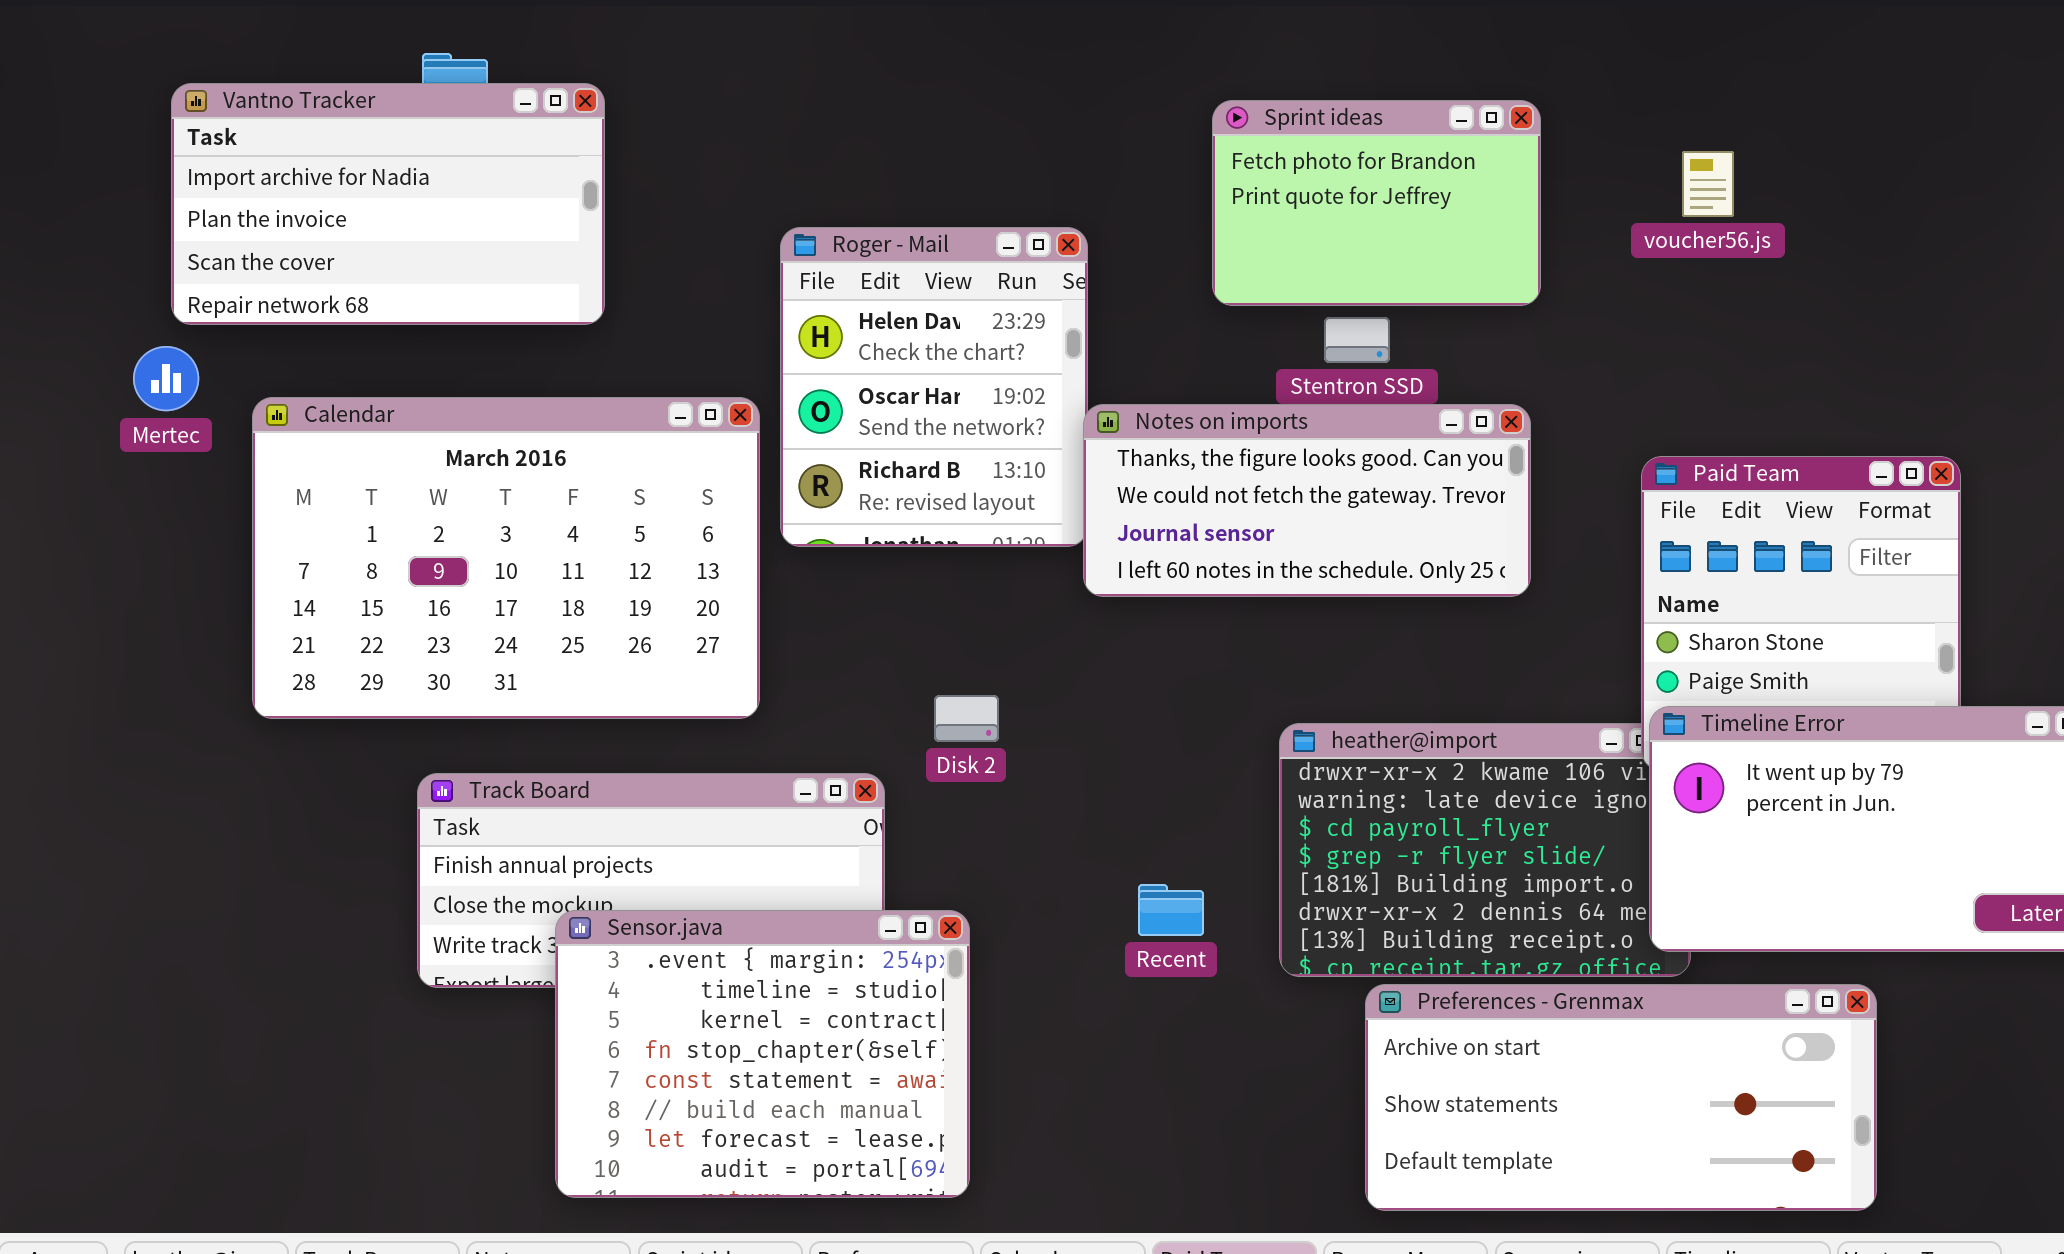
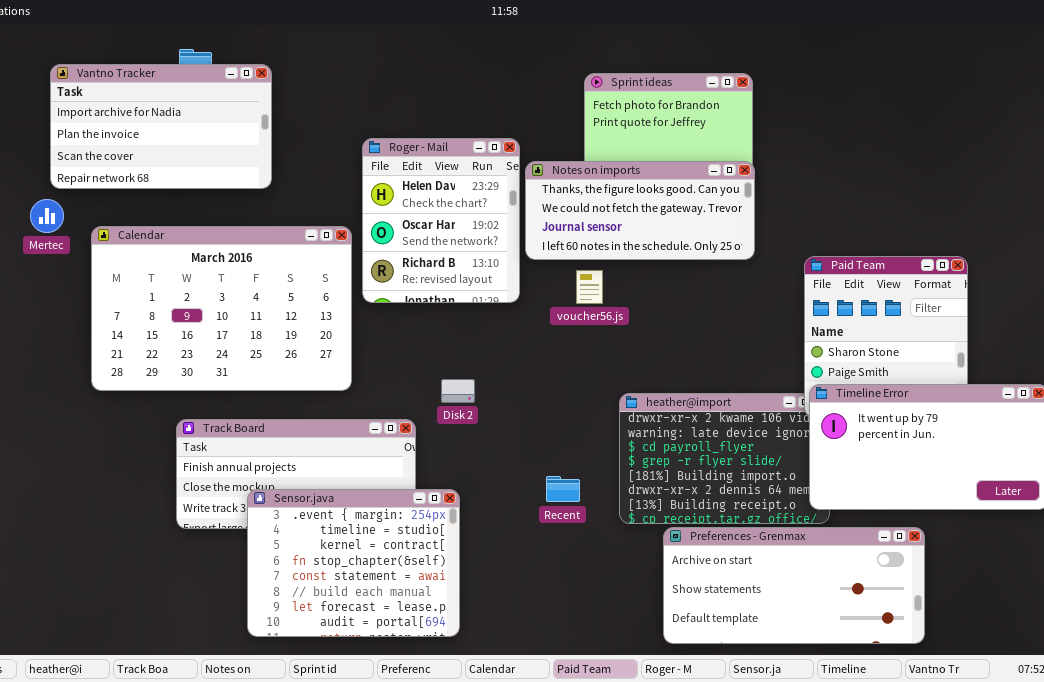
voucher56.js: [1682,151,1734,217] -> [576,270,603,304], moved
Notes on imports: [1083,404,1531,597] -> [525,161,755,260], moved

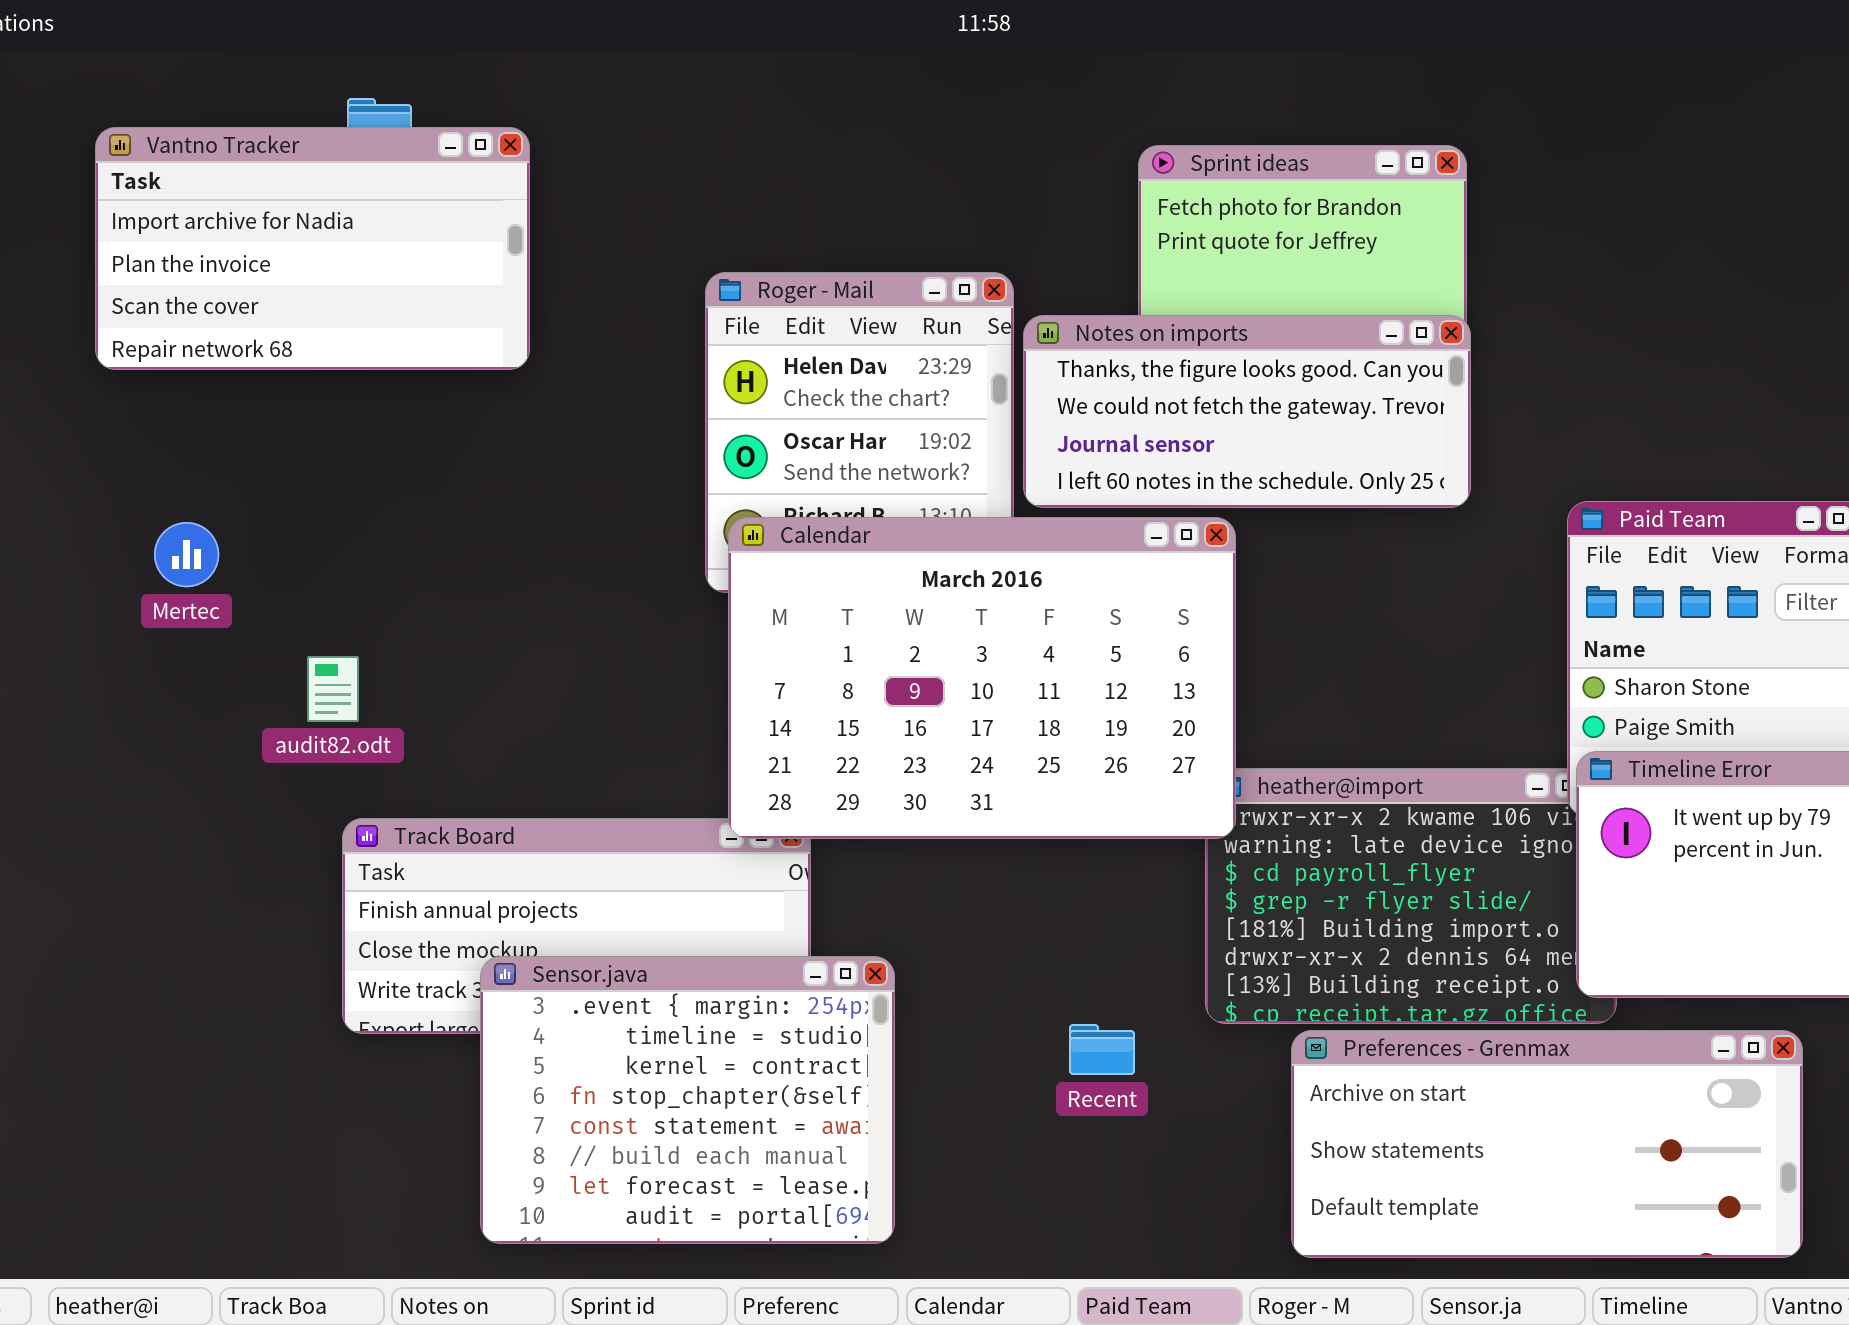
Mertec: [30,199,64,233] -> [154,522,219,587], moved
Calendar: [91,226,352,391] -> [728,517,1236,839], moved
Recent: [546,476,580,502] -> [1069,1024,1135,1075], moved

